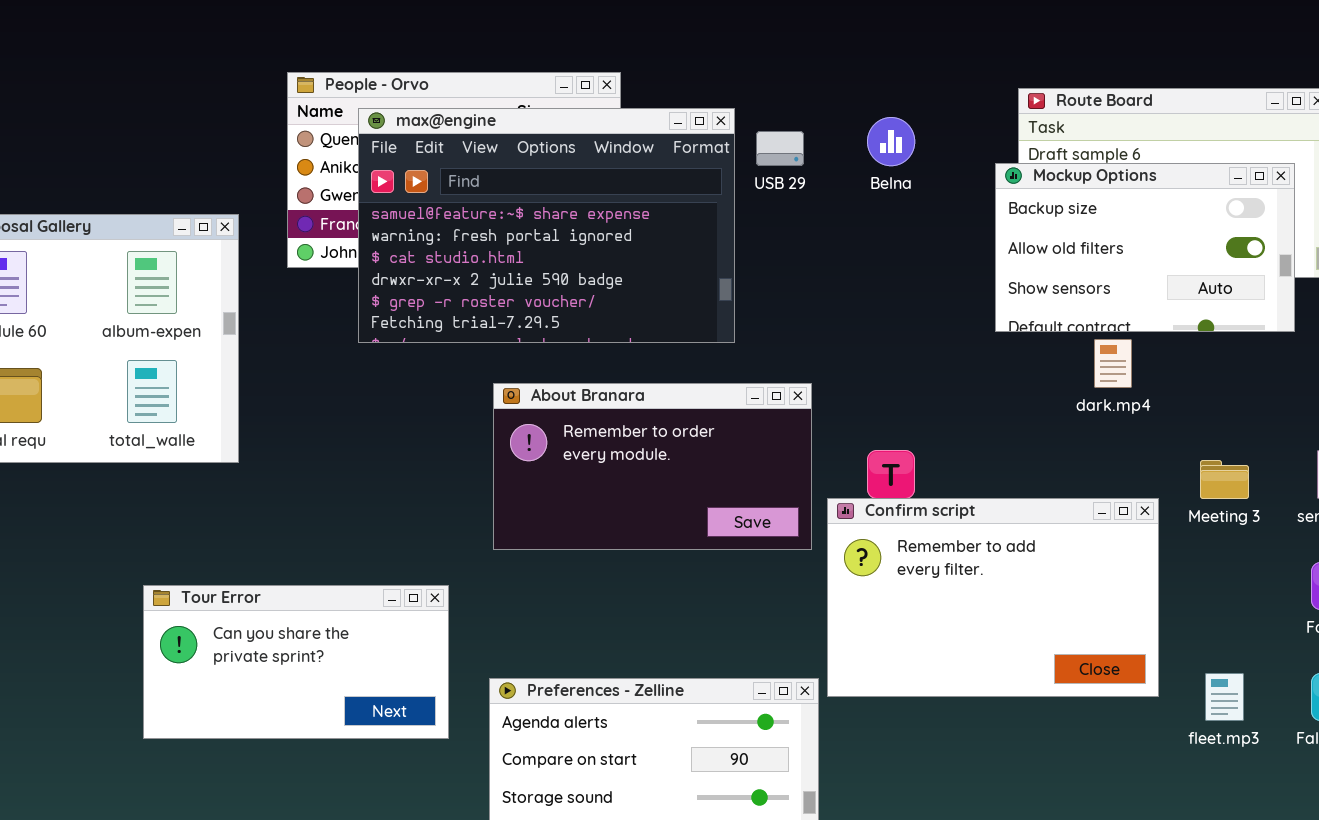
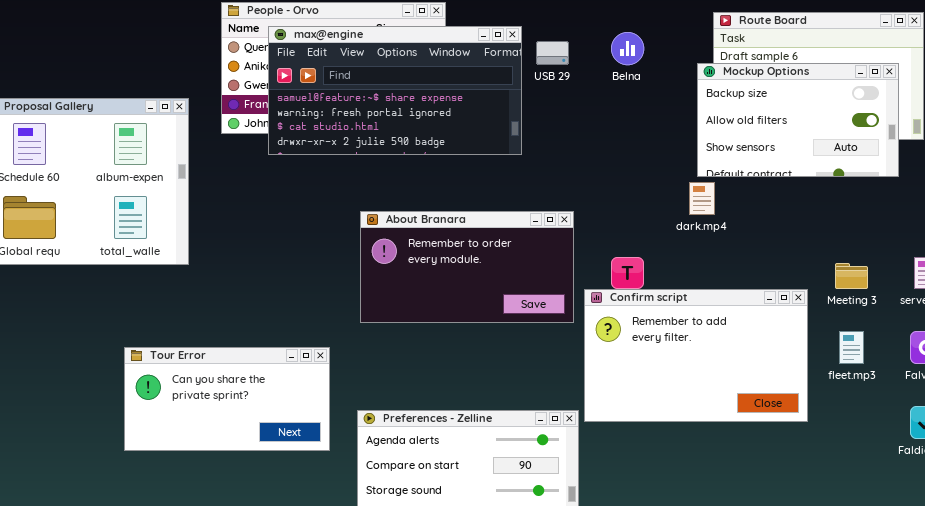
max@engine: [358,108,735,343] -> [268,26,522,155], resized
dark.mp4: [1094,339,1132,388] -> [689,182,715,215], moved
fleet.mp3: [1205,673,1244,721] -> [839,331,864,364], moved

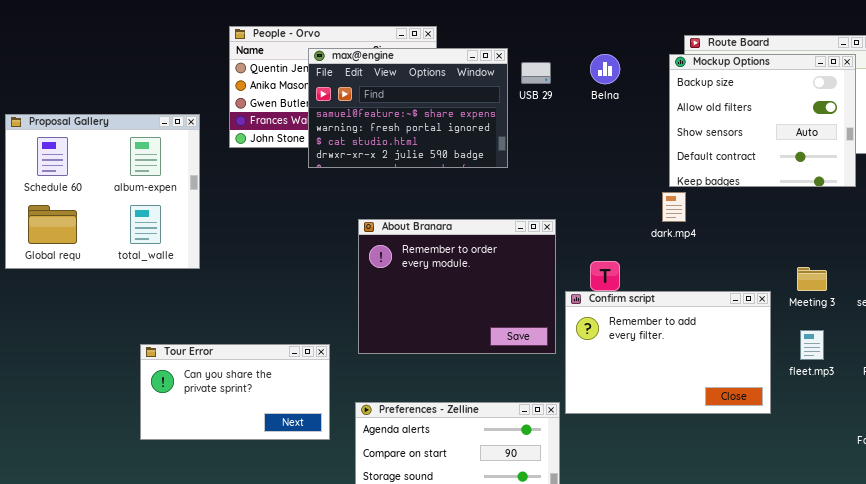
max@engine: [268,26,522,155] -> [308,48,508,168], resized
Mockup Options: [697,63,899,177] -> [669,54,856,187], resized
About Branara: [360,211,574,323] -> [358,219,556,354], resized

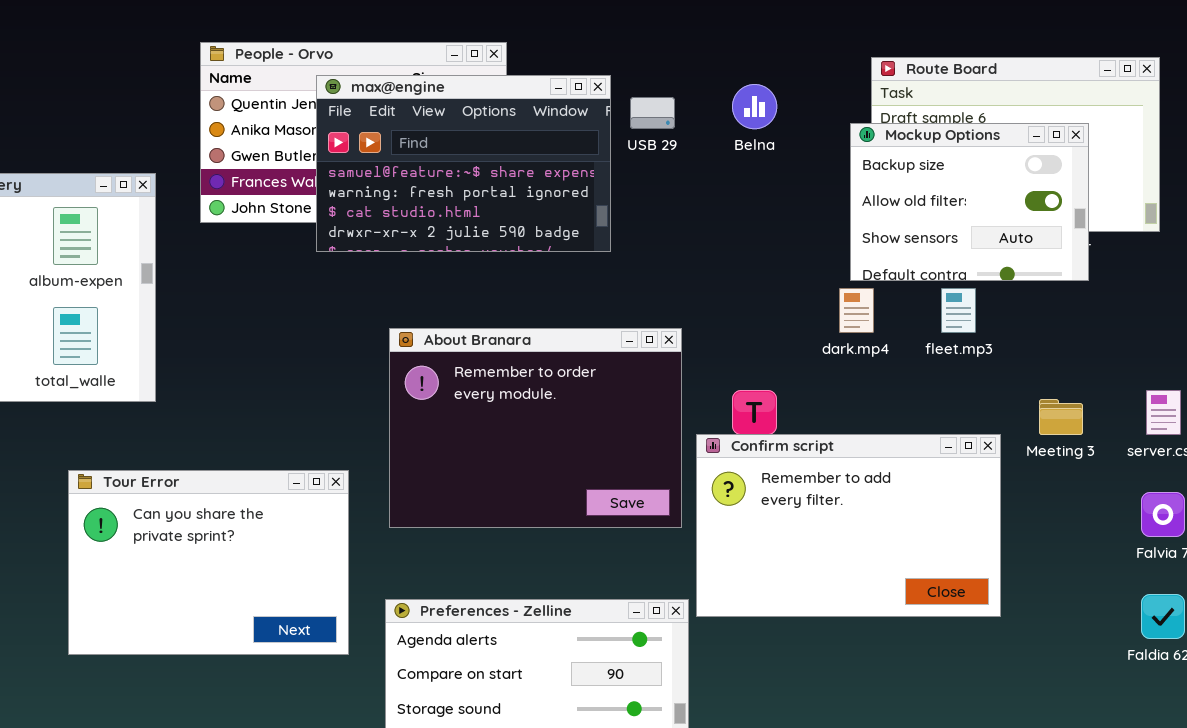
Mockup Options: [669,54,856,187] -> [850,123,1089,281], resized
fleet.mp3: [800,330,824,360] -> [941,288,976,333], moved
Tour Error: [140,344,330,440] -> [68,470,349,655], resized

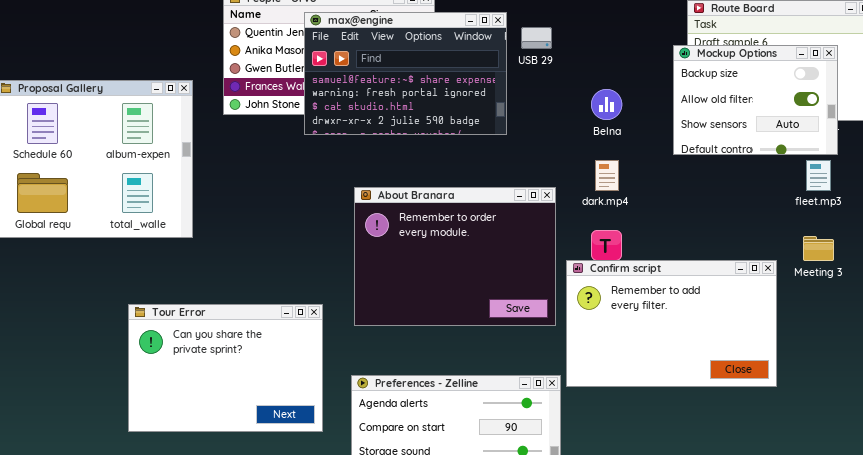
Belna: [732,84,777,129] -> [591,89,622,120], moved
dark.mp4: [839,288,874,333] -> [595,160,619,191], moved
fleet.mp3: [941,288,976,333] -> [806,160,831,191], moved
Tour Error: [68,470,349,655] -> [128,304,323,432], moved

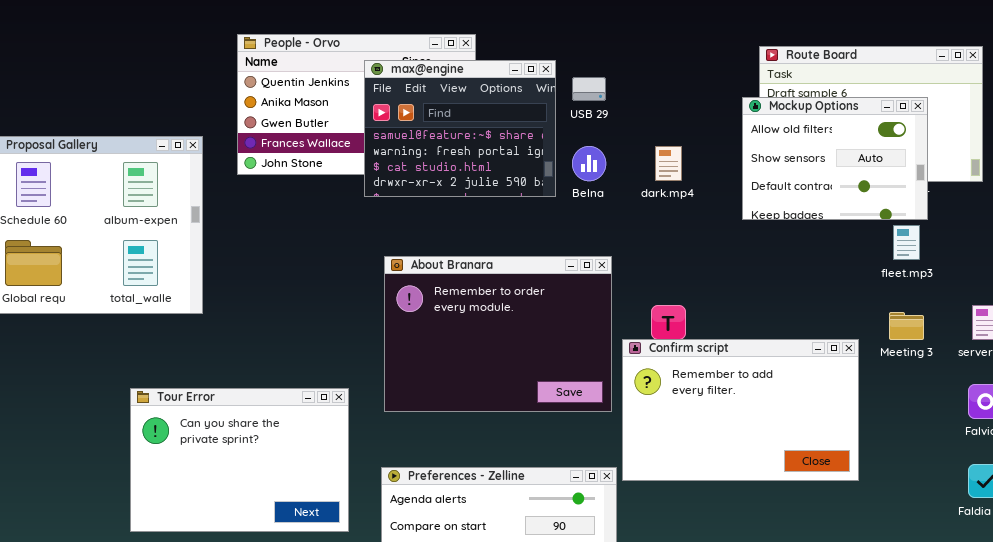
max@engine: [304,12,507,135] -> [364,60,556,197], resized
Mockup Options: [673,45,838,155] -> [742,97,928,220], scrolled down 1 row
Belna: [591,89,622,120] -> [572,146,606,181], moved
dark.mp4: [595,160,619,191] -> [655,146,682,181], moved

